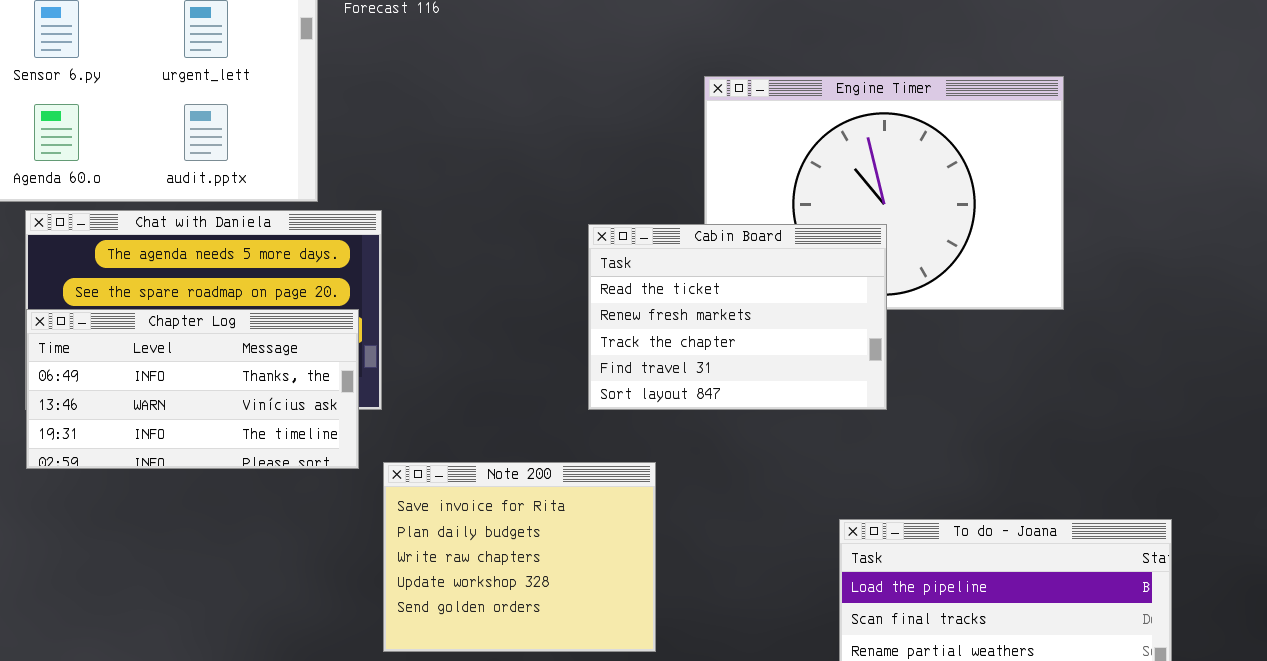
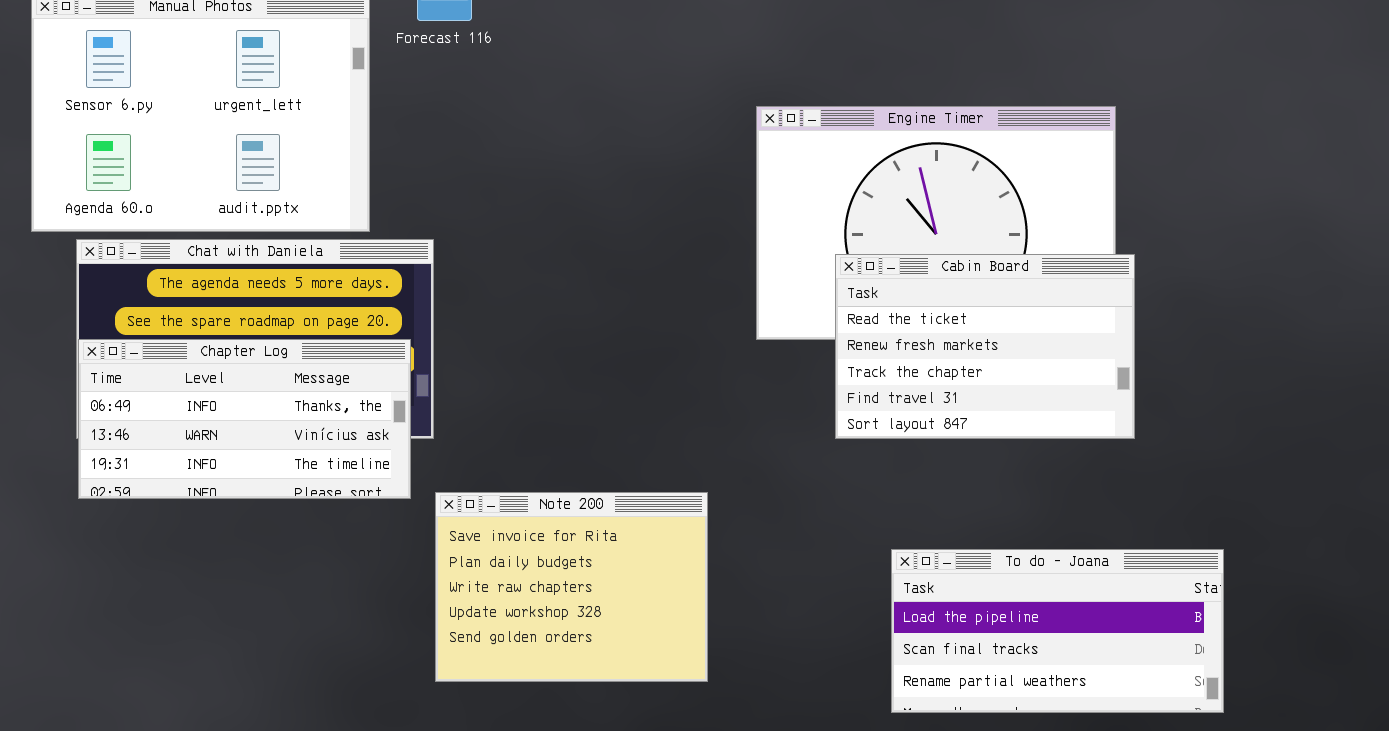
Cabin Board: [588,224,887,410] -> [835,254,1135,439], moved

